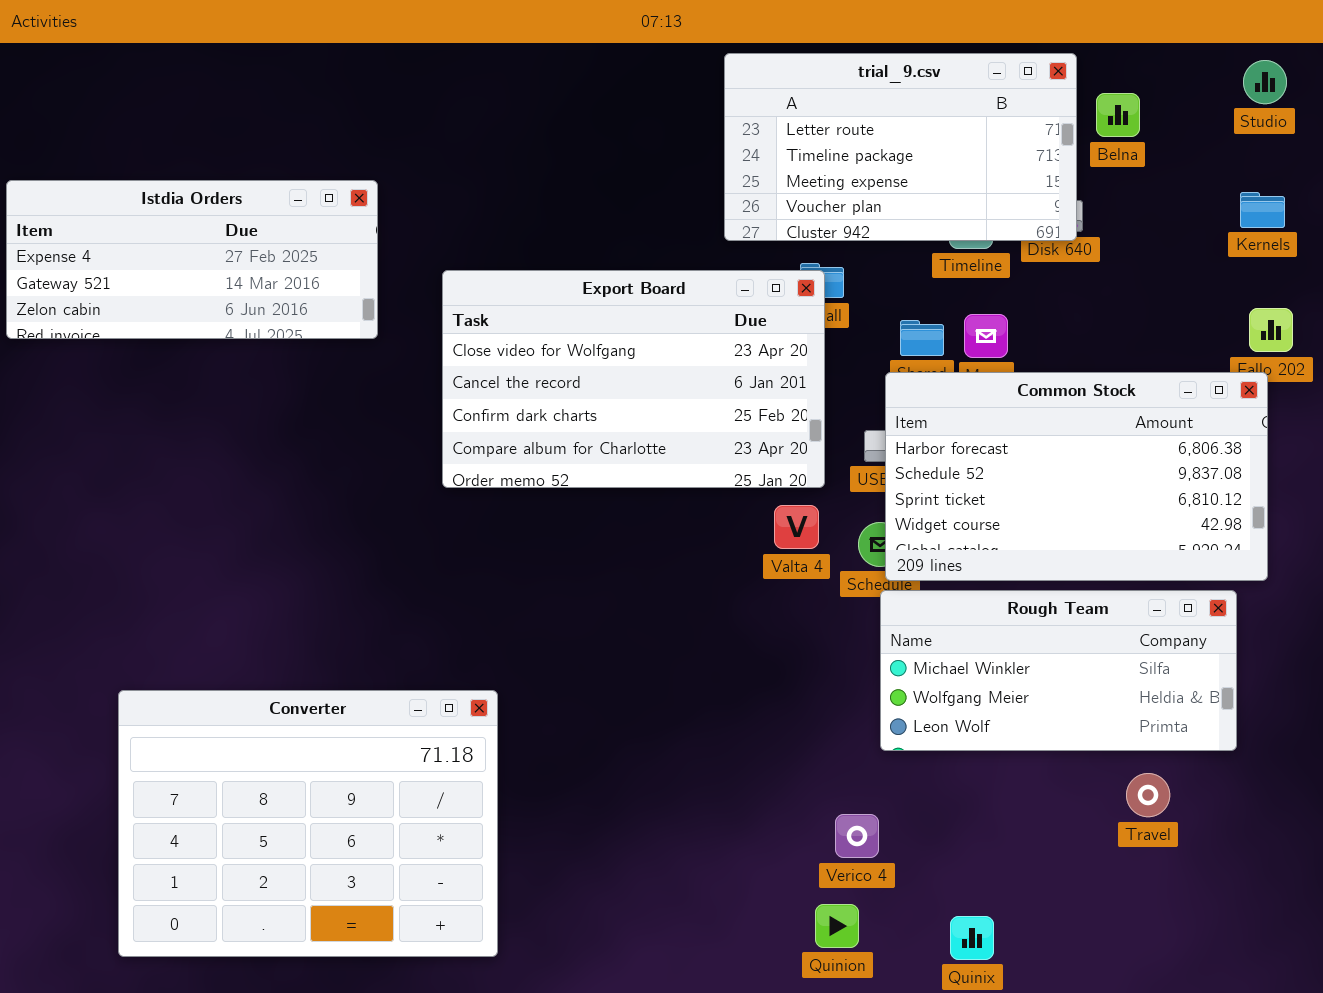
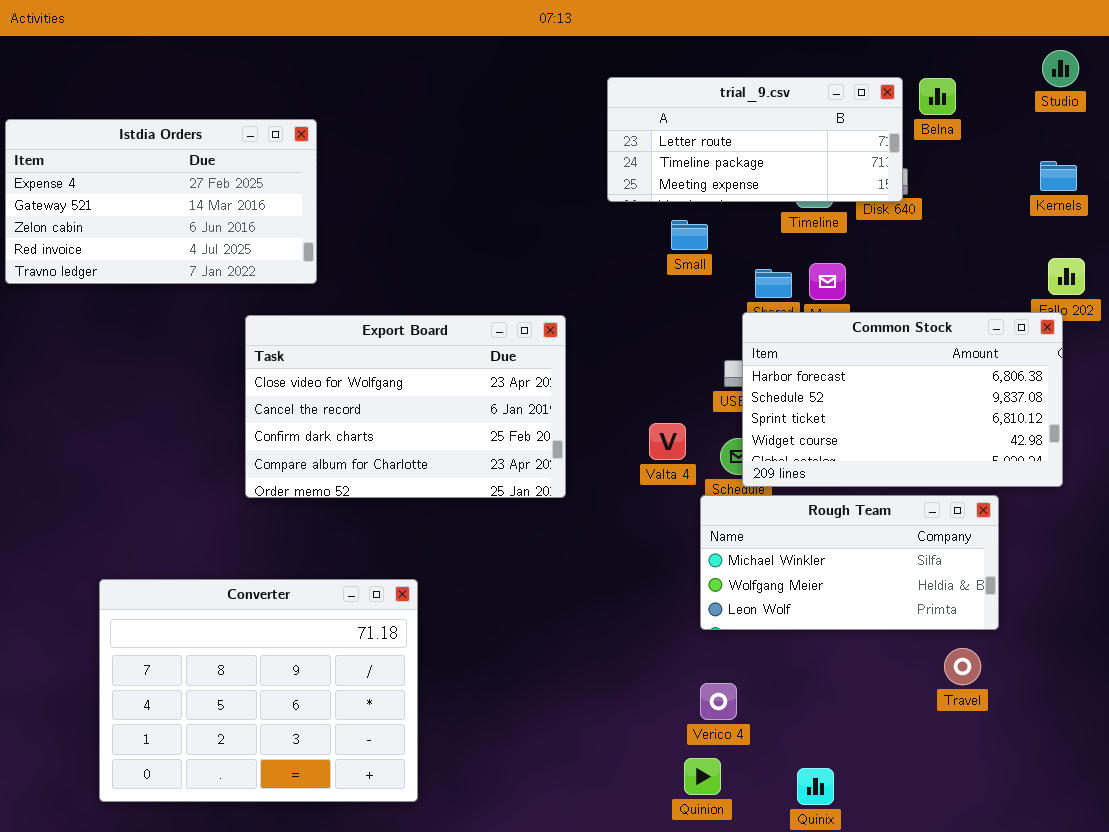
trial_9.csv: [724,53,1077,241] -> [607,77,903,202], resized
Istdia Orders: [6,180,378,339] -> [5,119,317,284], resized
Export Board: [442,270,825,488] -> [245,315,566,498], moved
Rough Team: [880,590,1237,751] -> [700,495,999,630], moved

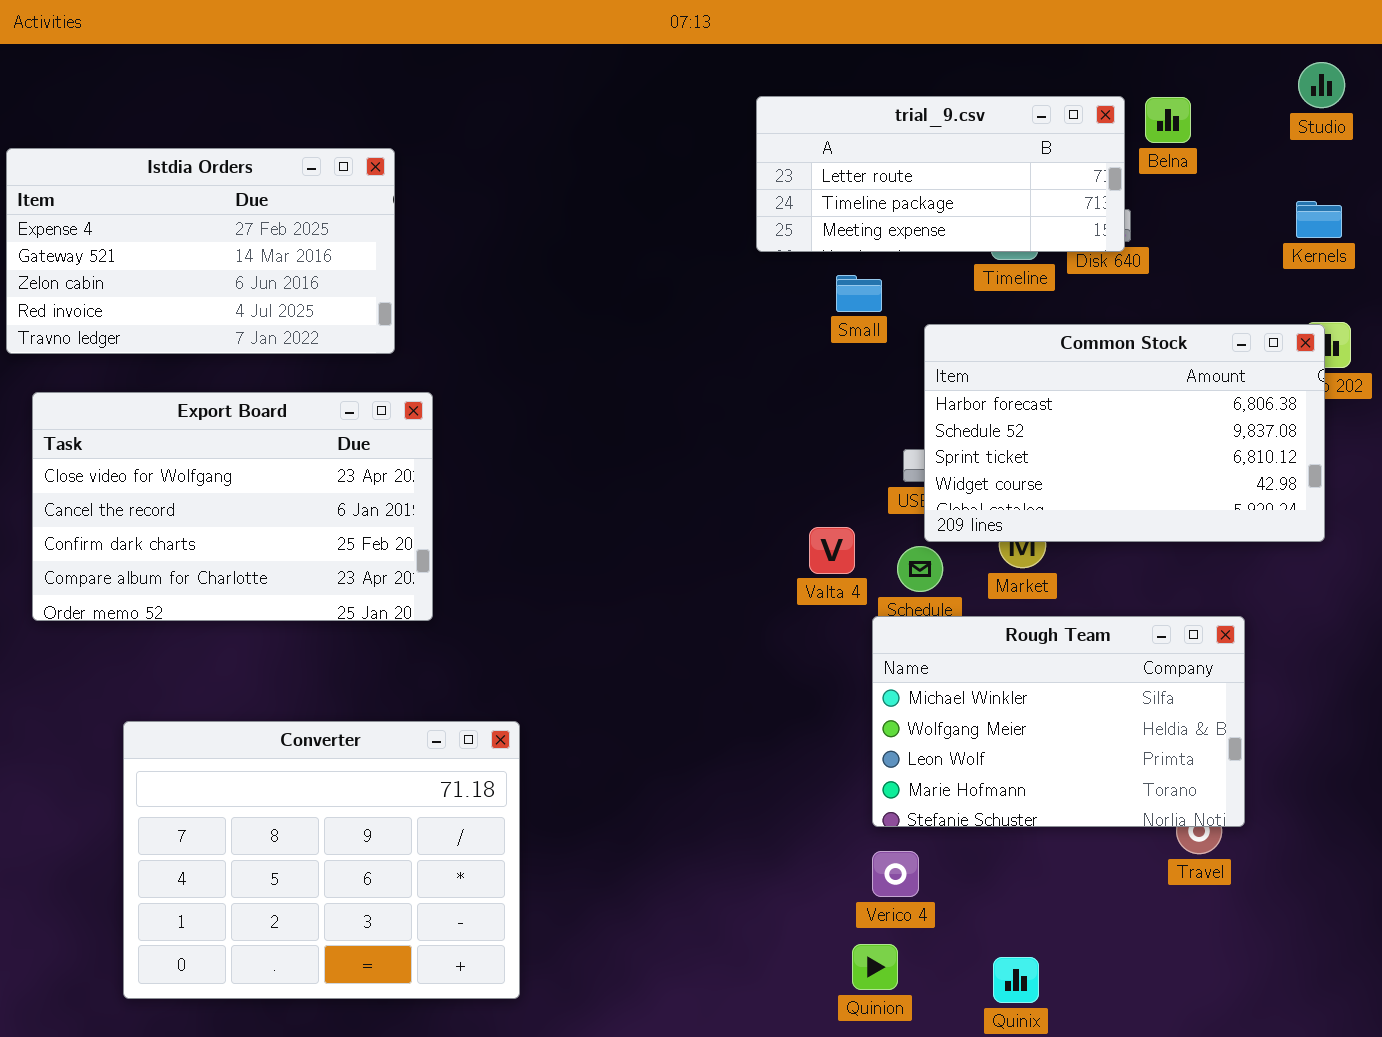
Common Stock: [742,312,1063,487] -> [924,324,1325,542], moved
Export Board: [245,315,566,498] -> [32,392,433,621], moved
Rough Team: [700,495,999,630] -> [872,616,1245,827], resized

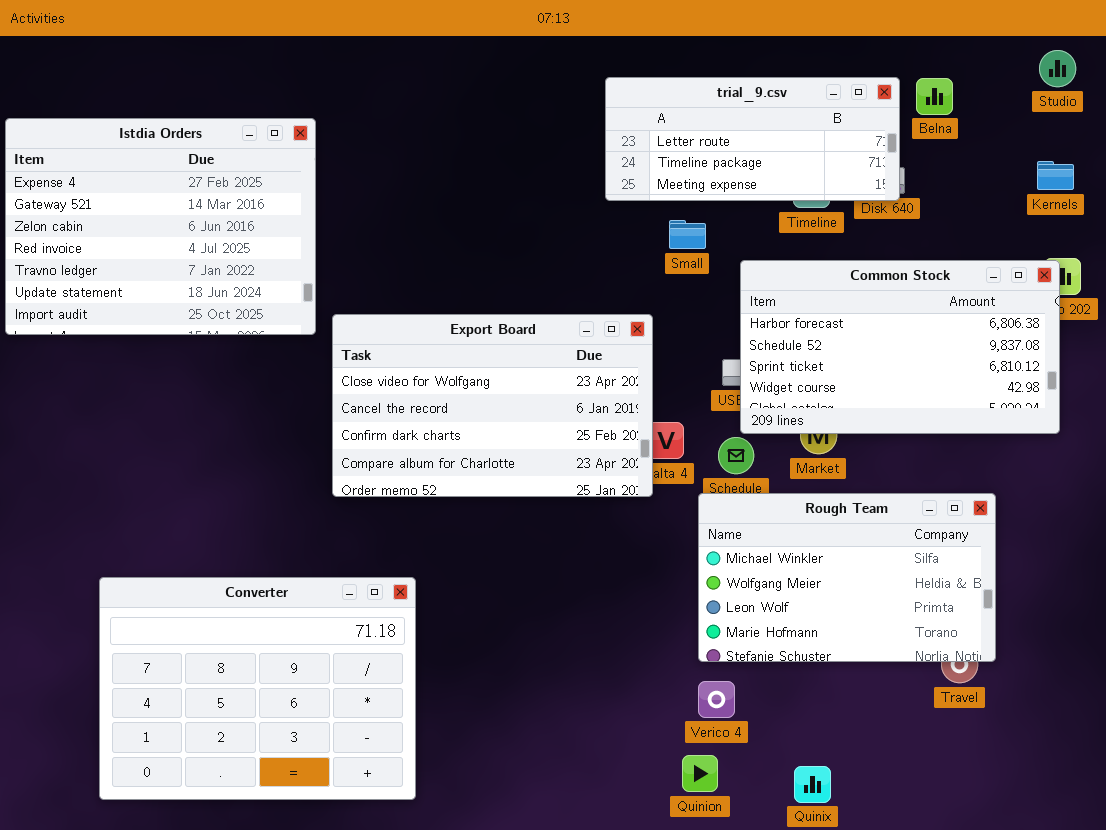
Istdia Orders: [6,148,395,354] -> [5,118,316,335], resized
Export Board: [32,392,433,621] -> [332,314,653,497], moved

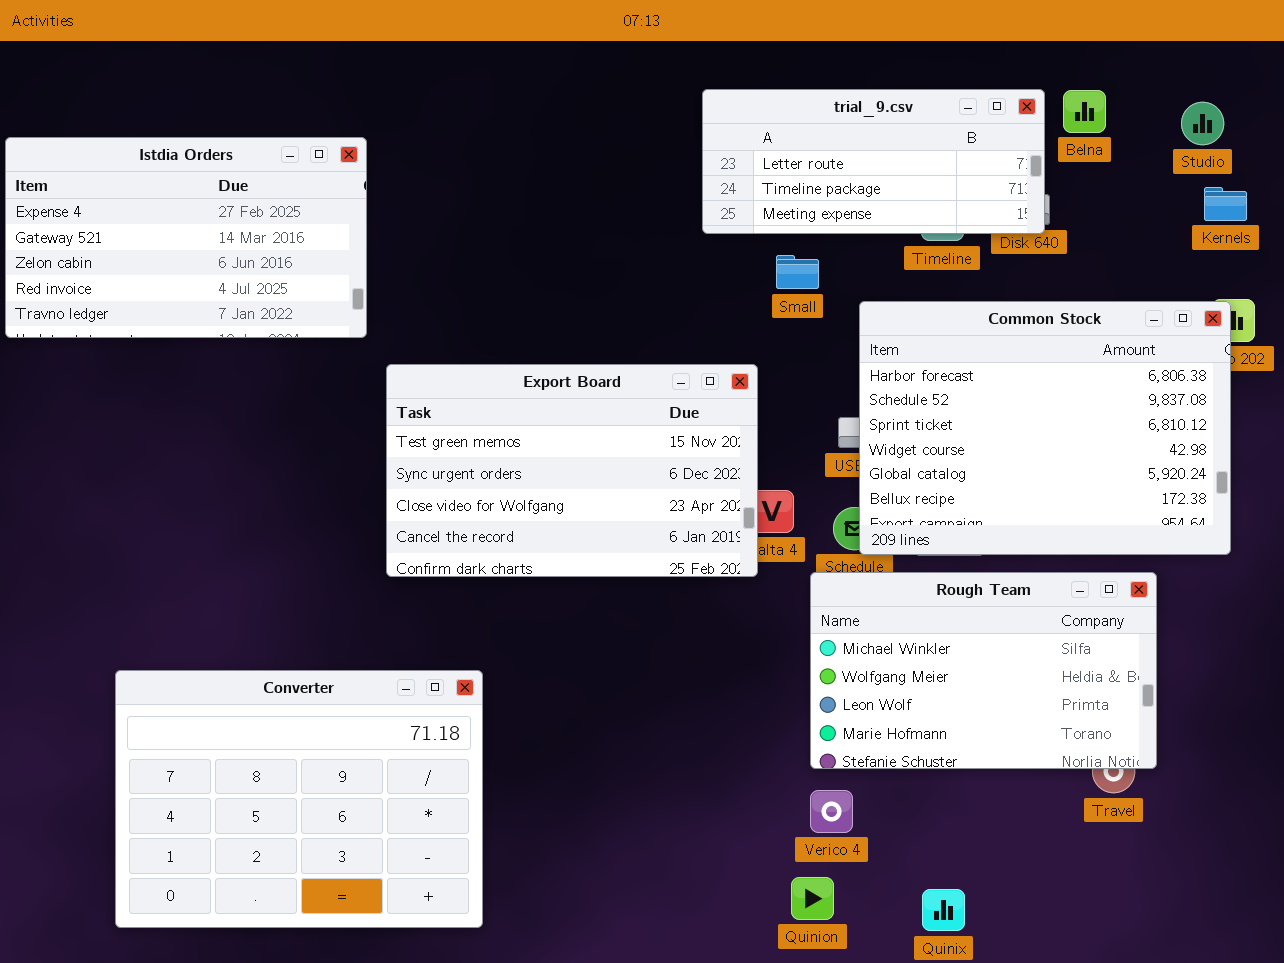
Studio: [1039,50,1076,87] -> [1181,102,1224,145], moved
Istdia Orders: [5,118,316,335] -> [5,137,367,338], resized
Common Stock: [740,260,1060,434] -> [859,301,1231,555], resized
Export Board: [332,314,653,497] -> [386,364,758,577], scrolled up 2 rows

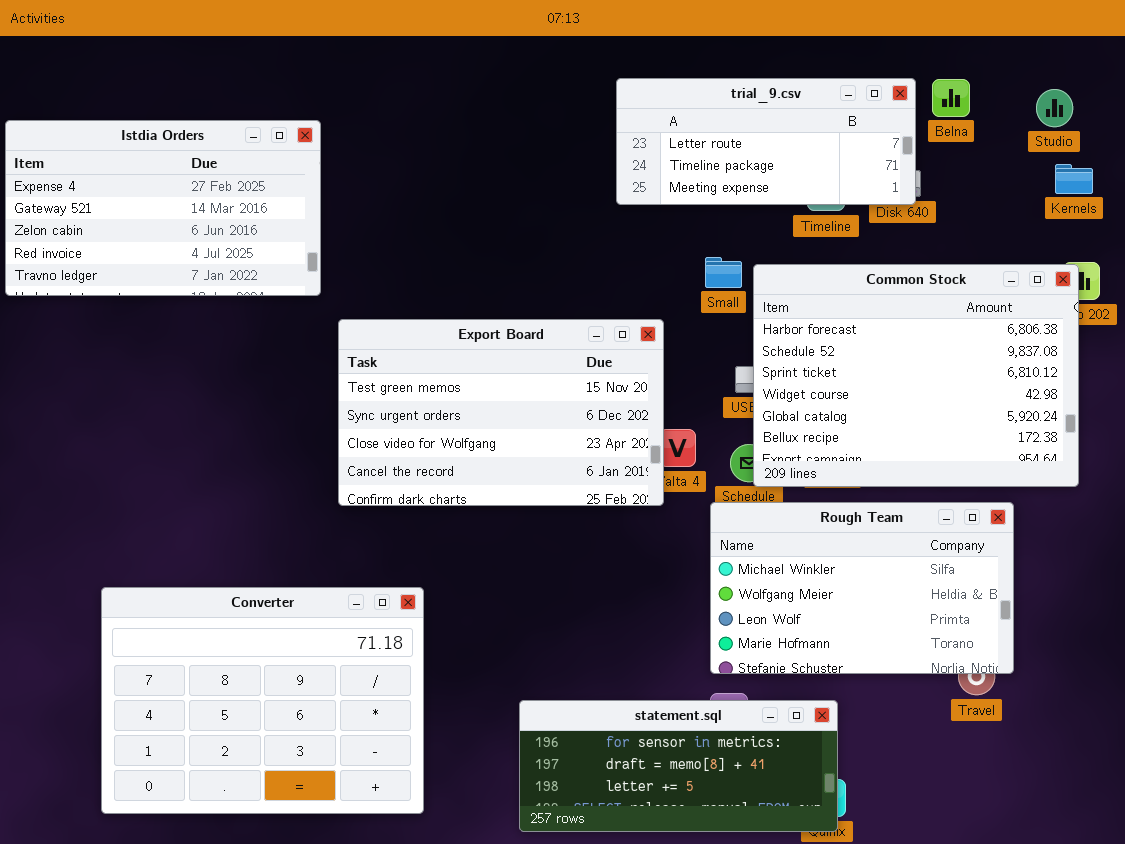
Small: [776,255,819,289] -> [705,257,742,288], moved
statement.sql: none -> [519,700,838,832], opened

